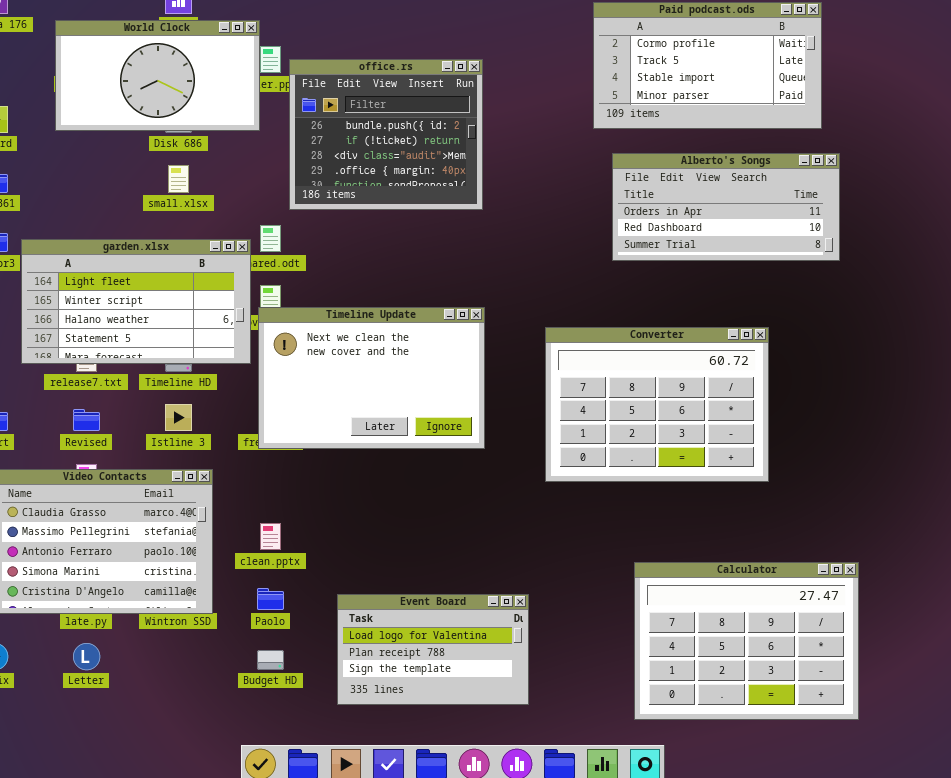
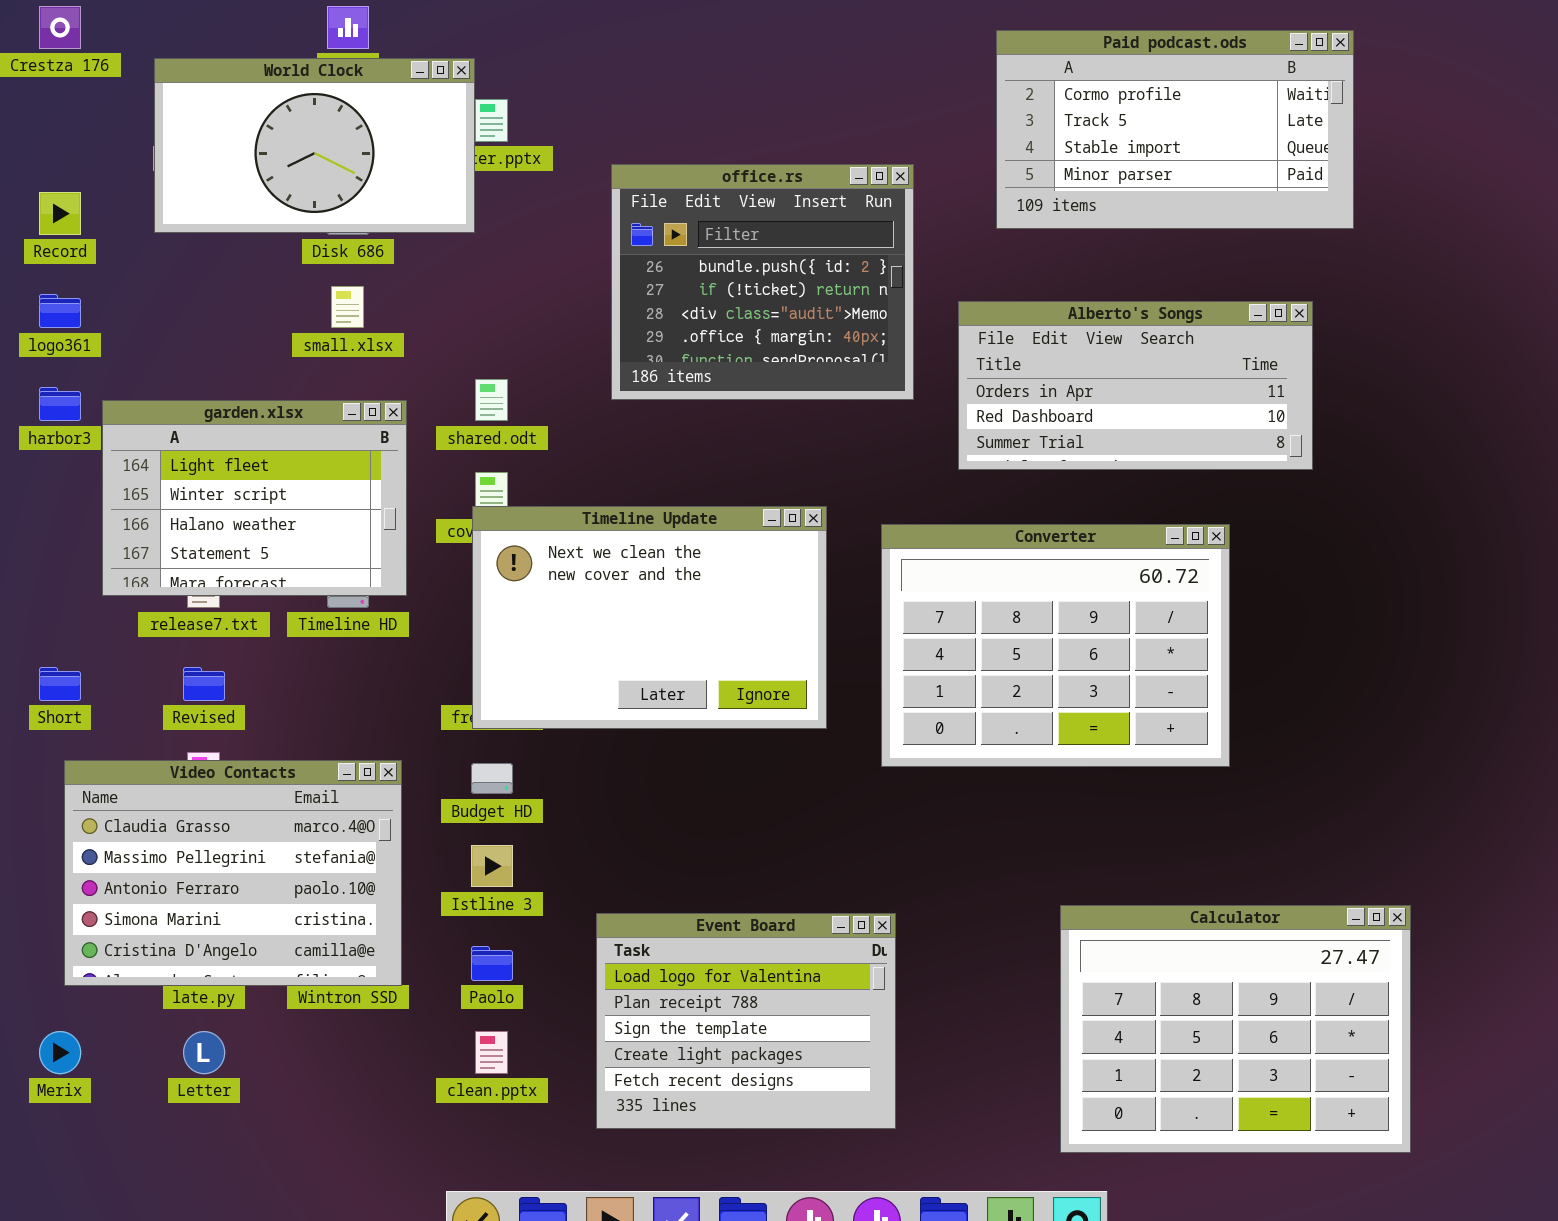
office.rs: [289,59,483,210] -> [611,164,914,400], moved
Alberto's Songs: [612,153,840,261] -> [958,301,1313,470], moved
garden.xlsx: [21,239,251,364] -> [102,400,407,596], resized
Converter: [545,327,769,482] -> [881,524,1230,767], moved
Istline 3: [165,404,192,431] -> [471,845,513,887], moved
clean.pptx: [260,523,281,550] -> [475,1031,508,1074], moved
Event Board: [337,594,529,705] -> [596,913,896,1129], resized
Budget HD: [257,650,284,670] -> [471,763,513,794], moved

